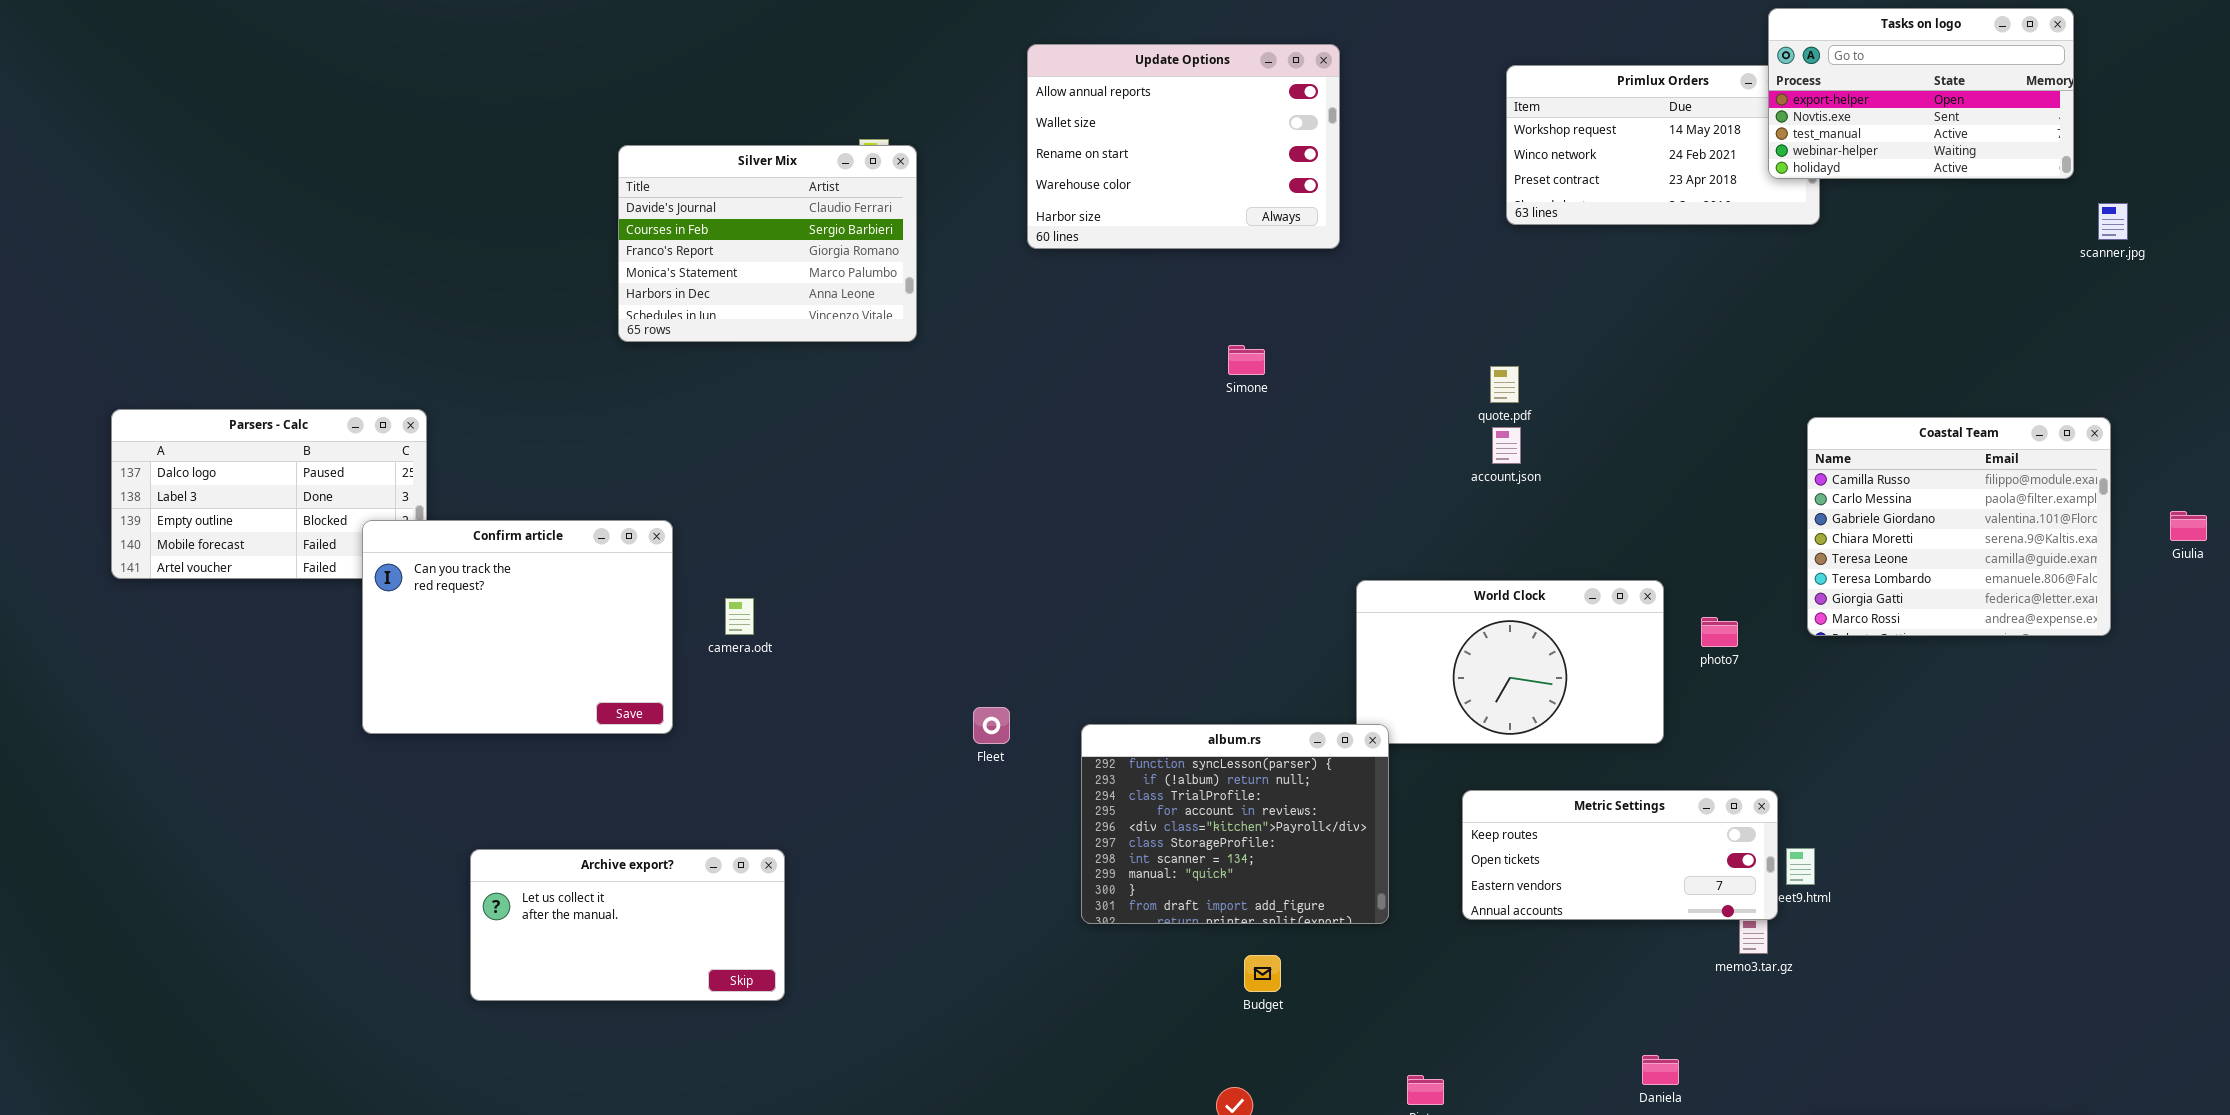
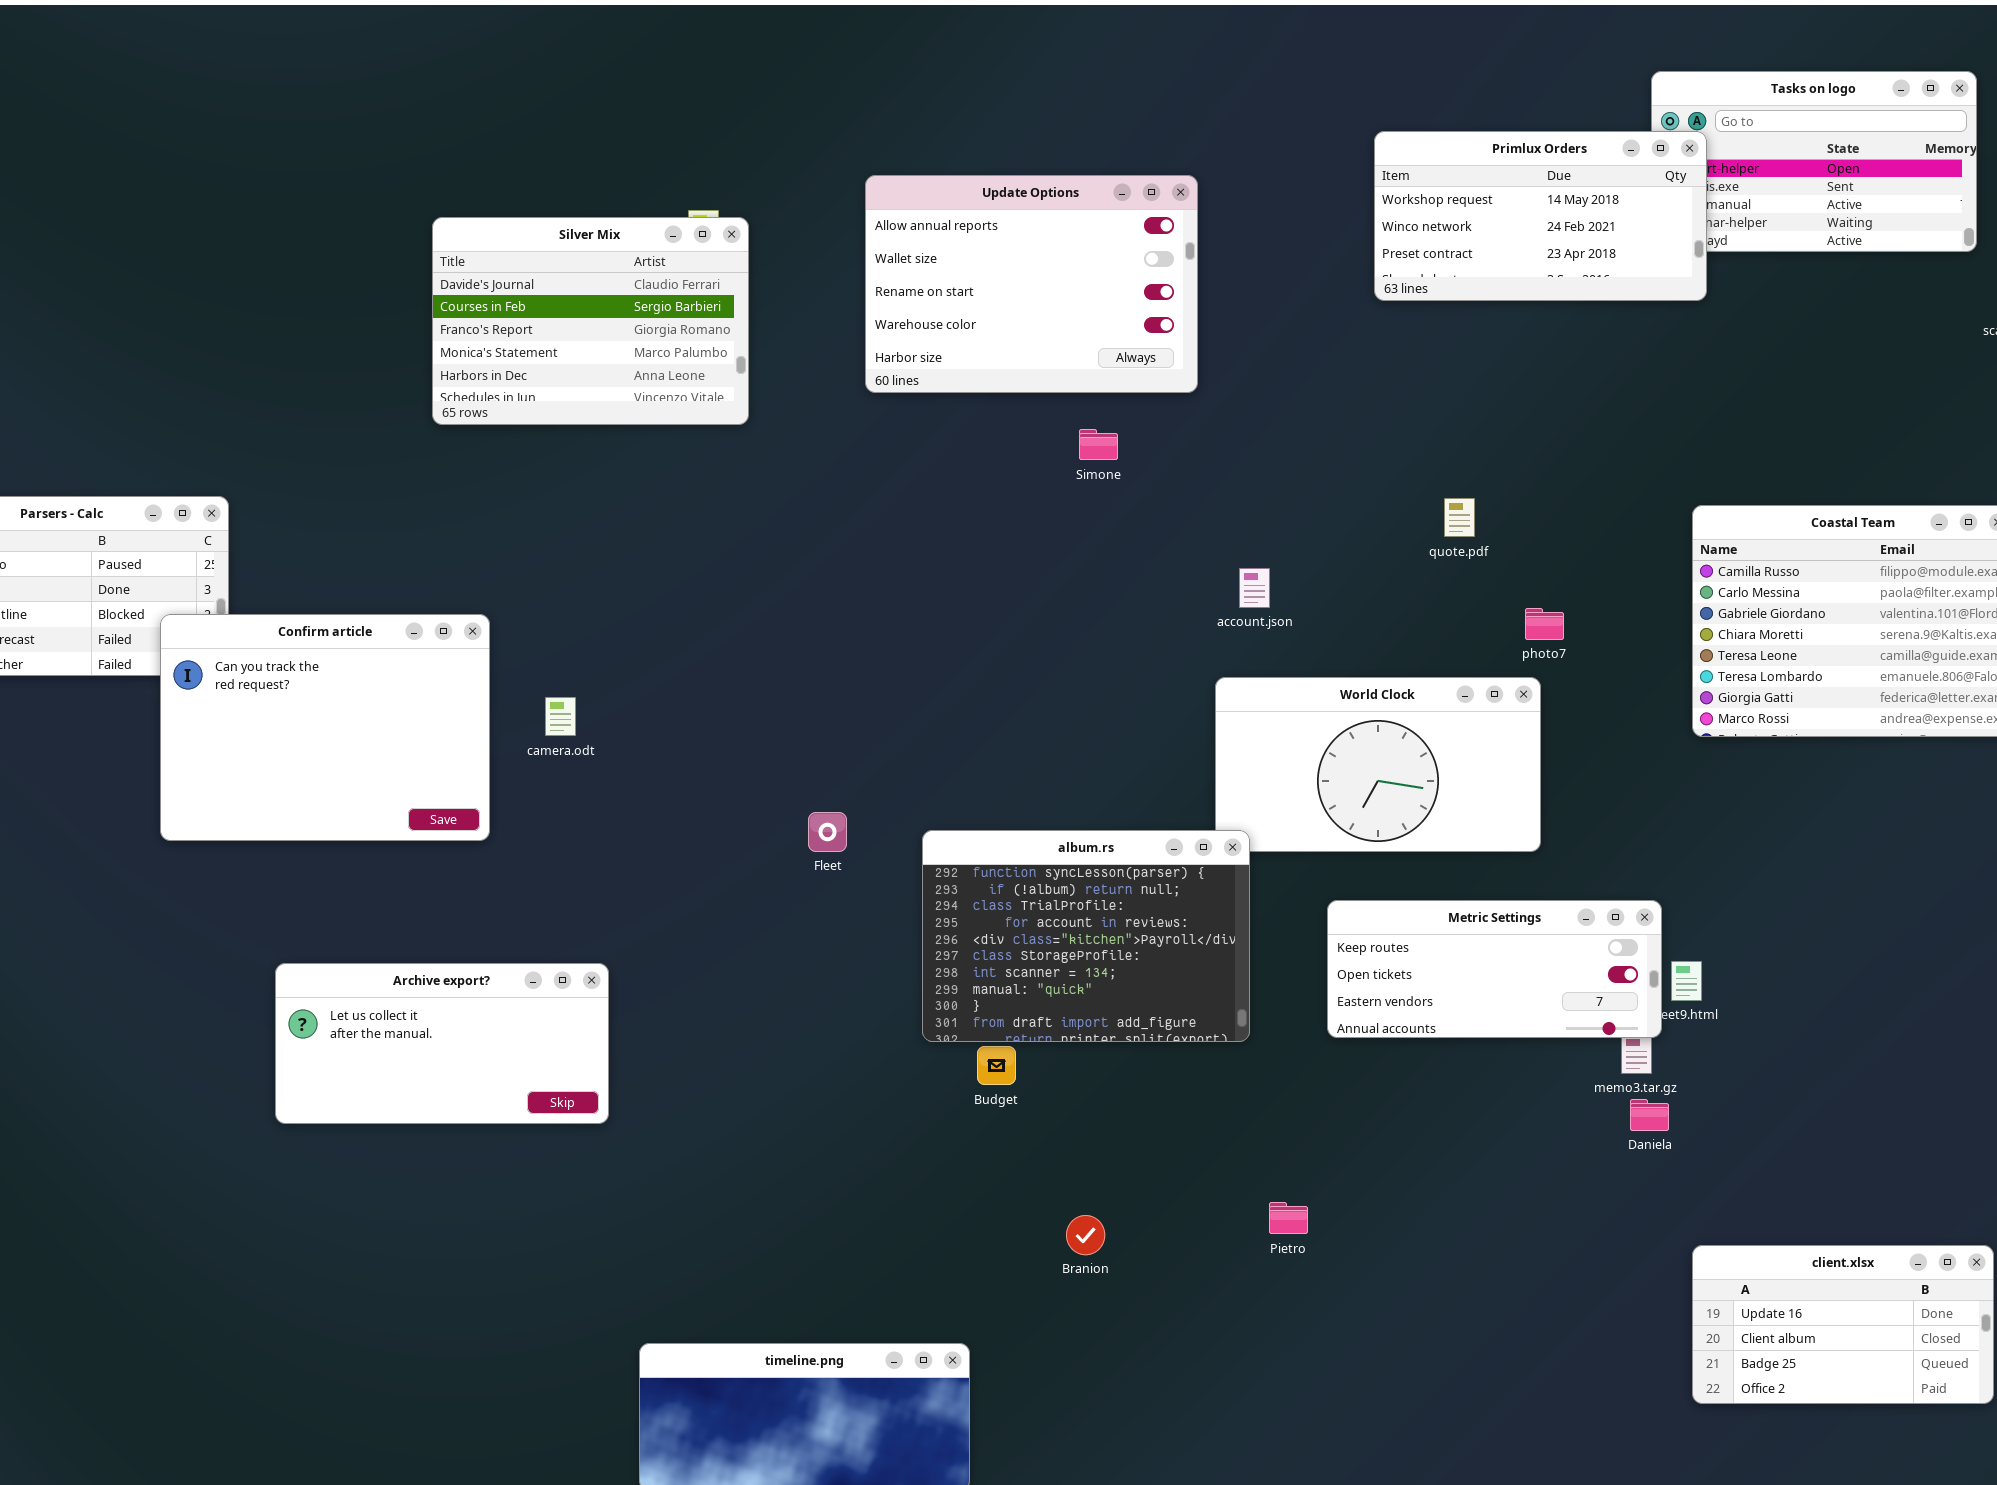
Update Options: [1027,44,1340,249] -> [865,175,1198,393], moved
Primlux Orders: [1506,65,1820,225] -> [1374,131,1707,301], raised
quote.pdf: [1490,366,1519,403] -> [1444,498,1475,537], moved
account.json: [1492,427,1521,464] -> [1239,568,1270,608], moved
photo7: [1701,617,1738,647] -> [1525,608,1564,640], moved
Budget: [1244,955,1281,992] -> [977,1046,1016,1085], moved
Daniela: [1642,1055,1679,1085] -> [1630,1099,1669,1131], moved

